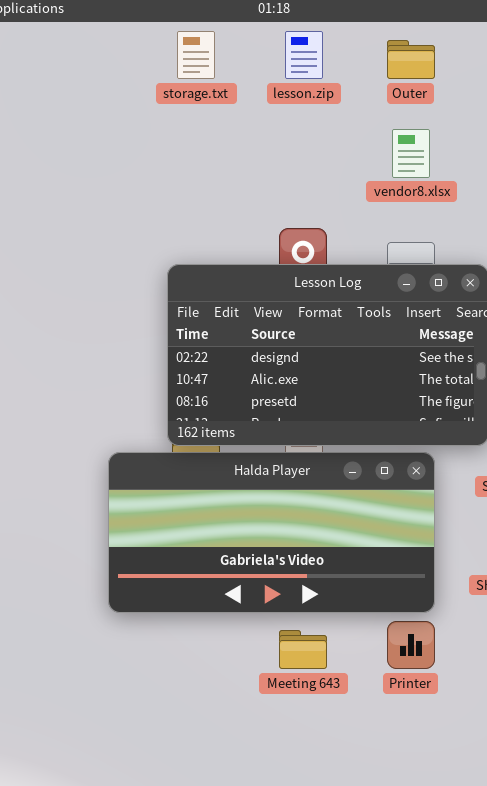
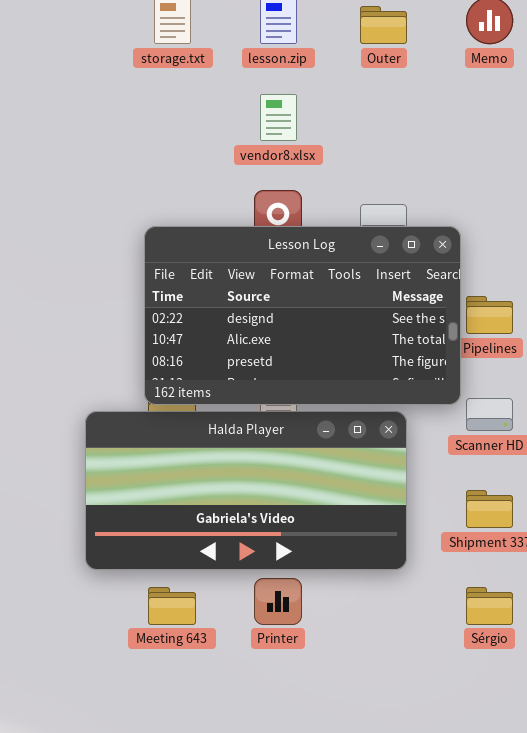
vendor8.xlsx: [392,129,430,178] -> [260,94,297,141], moved
Printer: [387,621,435,669] -> [254,578,302,625], moved
Meeting 643: [279,630,327,669] -> [148,587,196,625], moved

